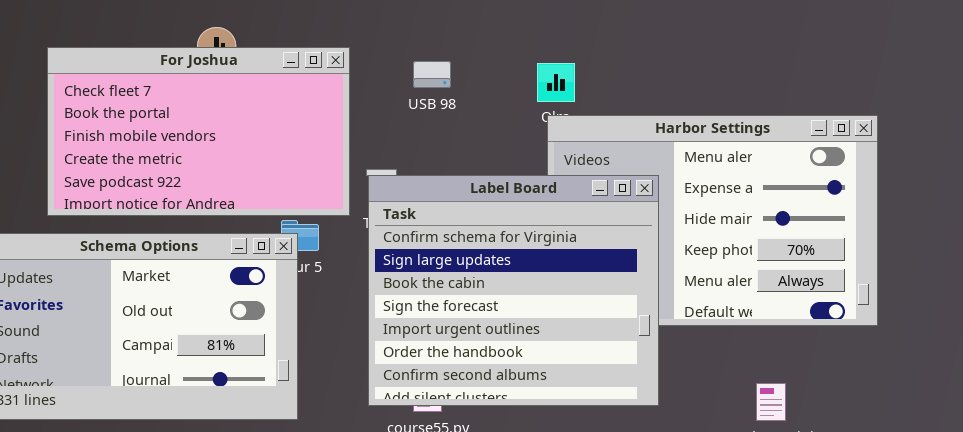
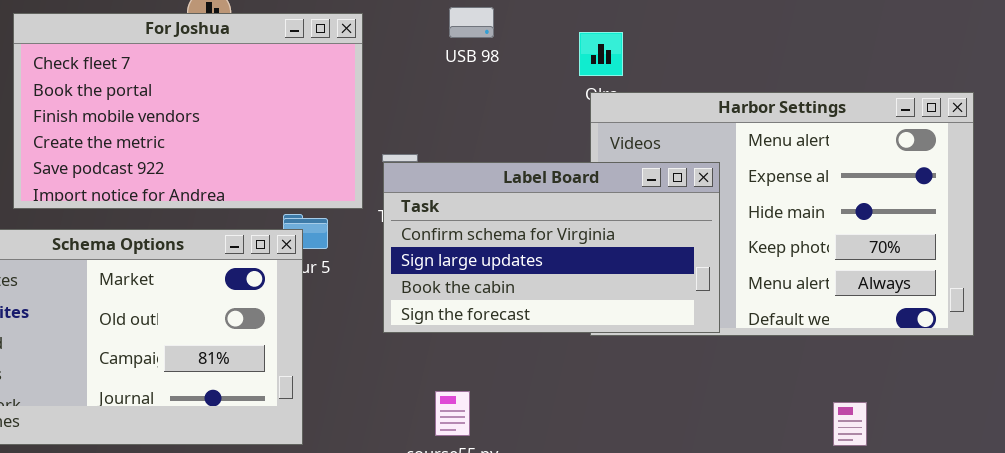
USB 98: [413,61,451,88] -> [449,7,494,38], moved
Label Board: [368,175,659,406] -> [383,162,720,333], resized

